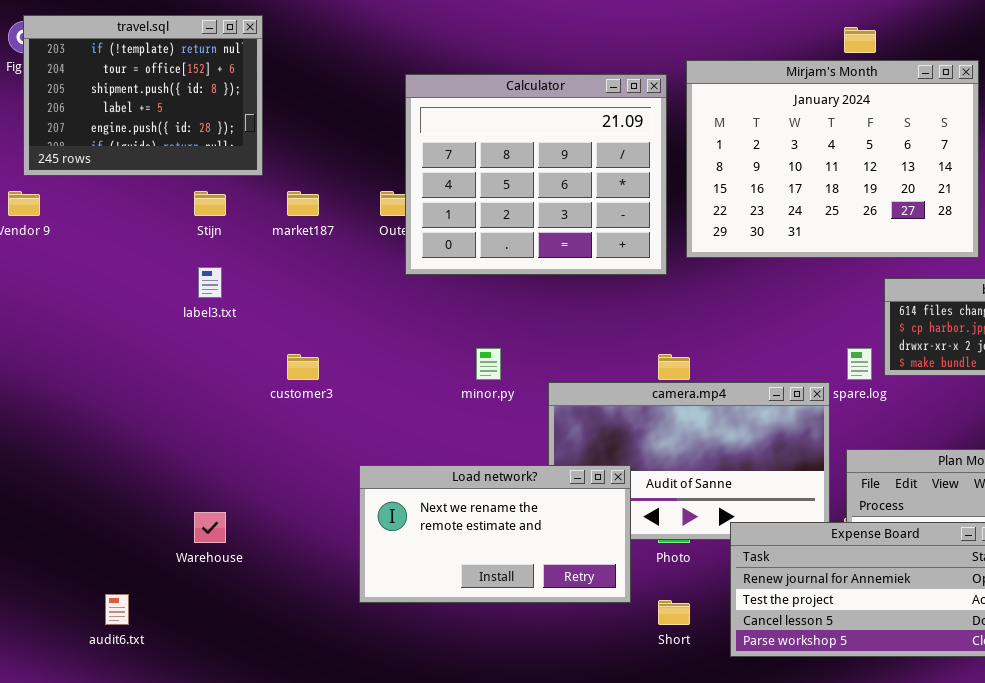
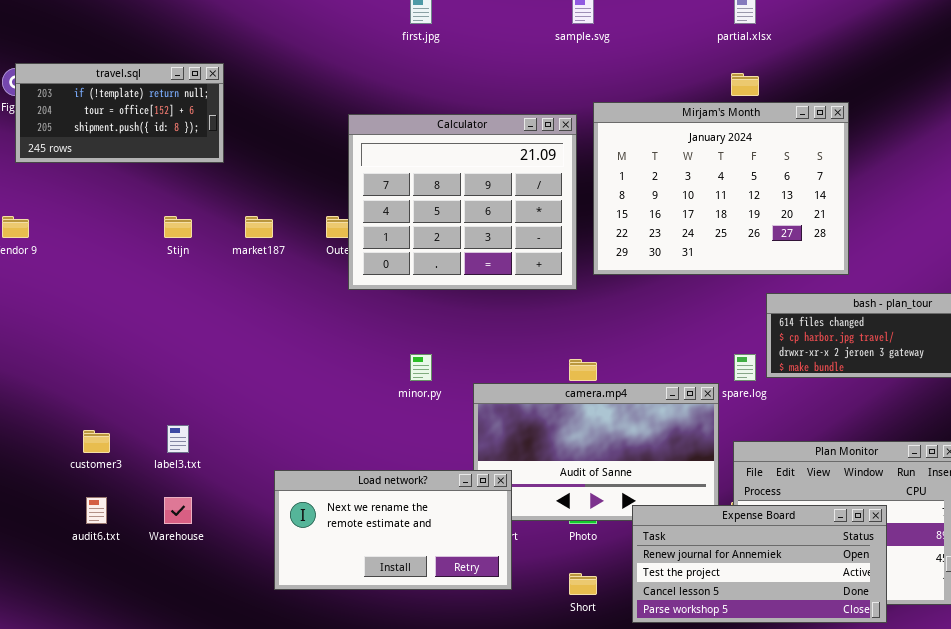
travel.sql: [23,15,263,176] -> [15,63,224,163], resized
label3.txt: [198,267,222,298] -> [167,425,189,453], moved
customer3: [287,354,319,380] -> [83,430,110,453], moved
Load network?: [359,465,631,603] -> [274,470,512,590], moved
audit6.txt: [105,594,129,625] -> [86,497,107,524], moved

